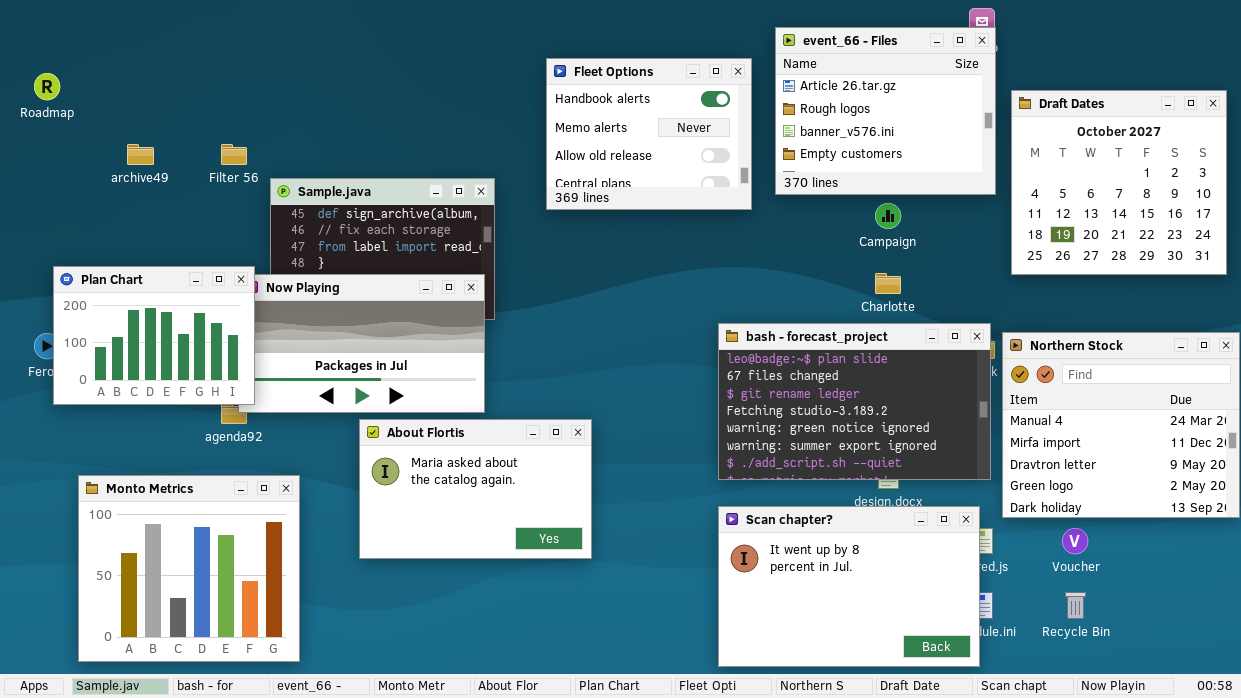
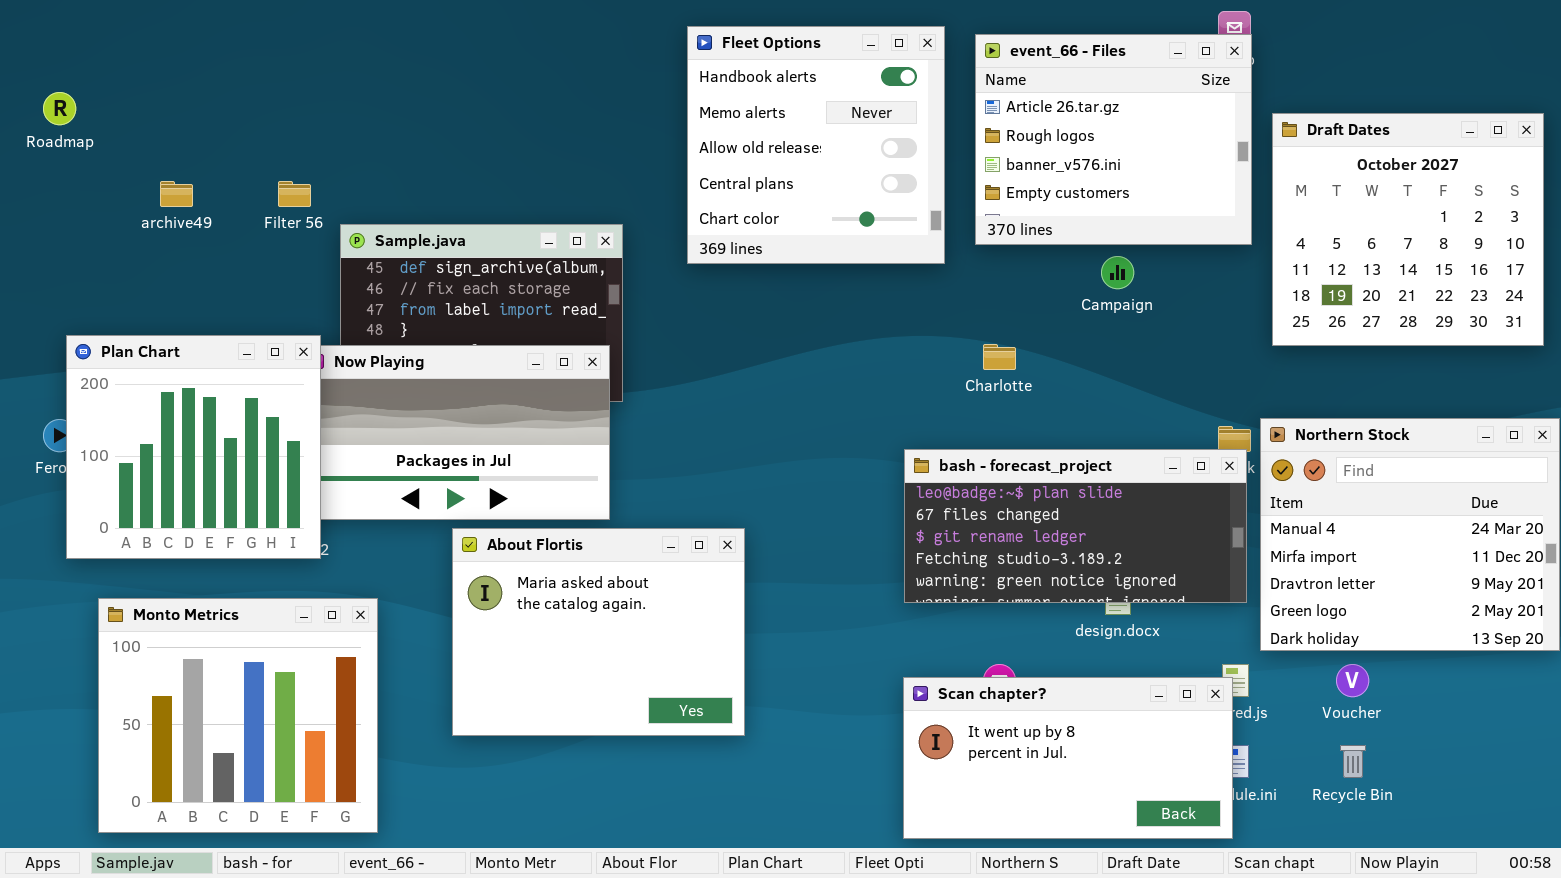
Fleet Options: [546,58,752,210] -> [687,26,945,264], resized
Plan Chart: [53,266,255,405] -> [66,335,321,559], resized
Charlotte: [875,273,901,294] -> [983,344,1016,370], moved
bash - forecast_project: [718,323,991,480] -> [904,449,1247,603], resized
About Flortis: [359,419,592,559] -> [452,528,745,736], resized
Scan chapter?: [718,506,980,667] -> [903,677,1233,839], resized

